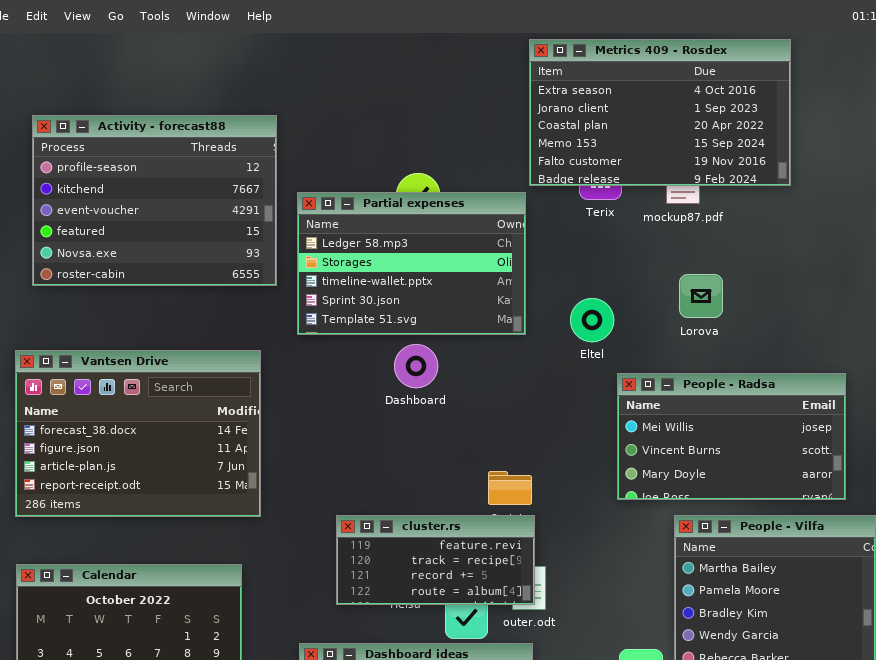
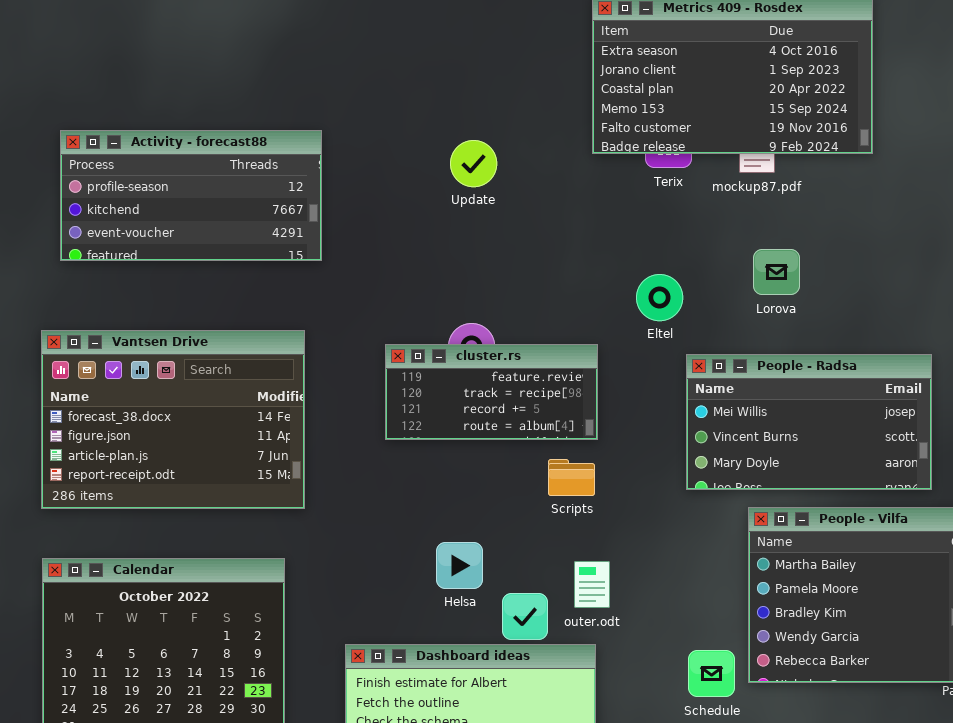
Activity - forecast88: [32,115,277,286] -> [60,130,322,261], resized
Partial expenses: [297,192,526,335] -> none, closed
cluster.rs: [336,515,535,605] -> [385,344,598,440], moved

